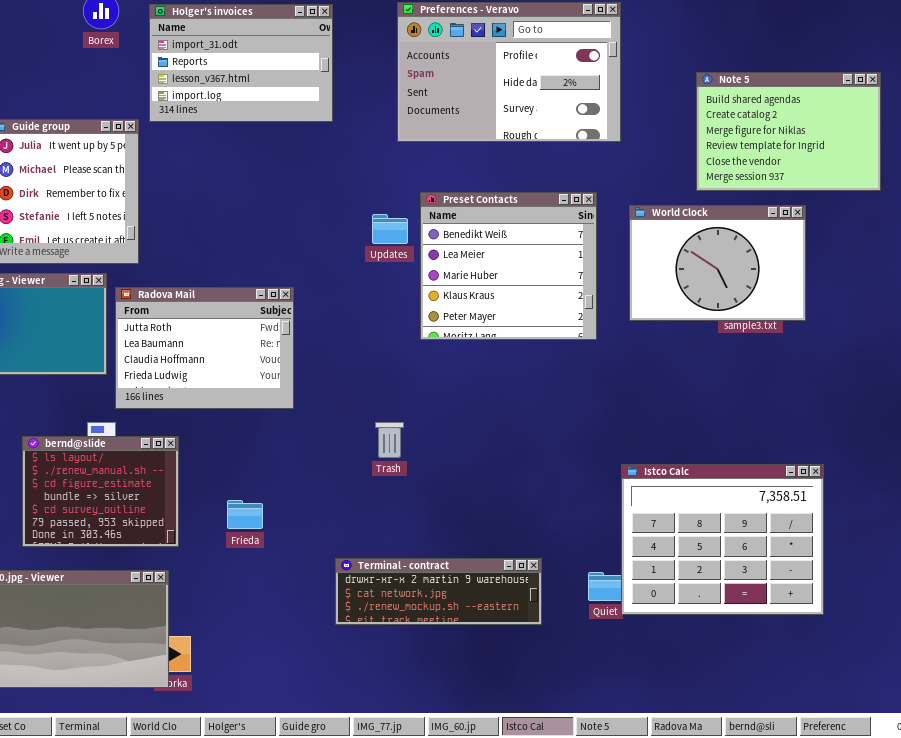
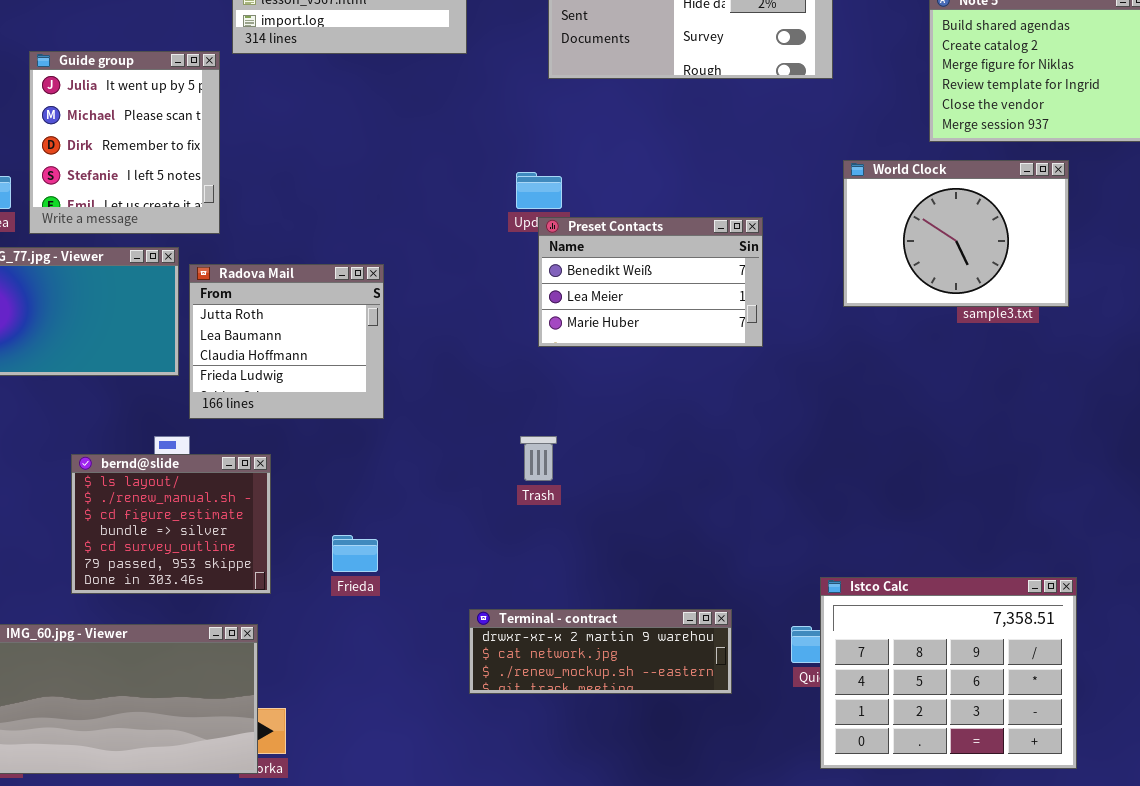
Preset Contacts: [420,192,597,340] -> [538,217,763,347], moved, resized
Radova Mail: [115,287,294,409] -> [189,264,384,419], resized
Istco Calc: [621,464,824,615] -> [820,577,1077,769], moved

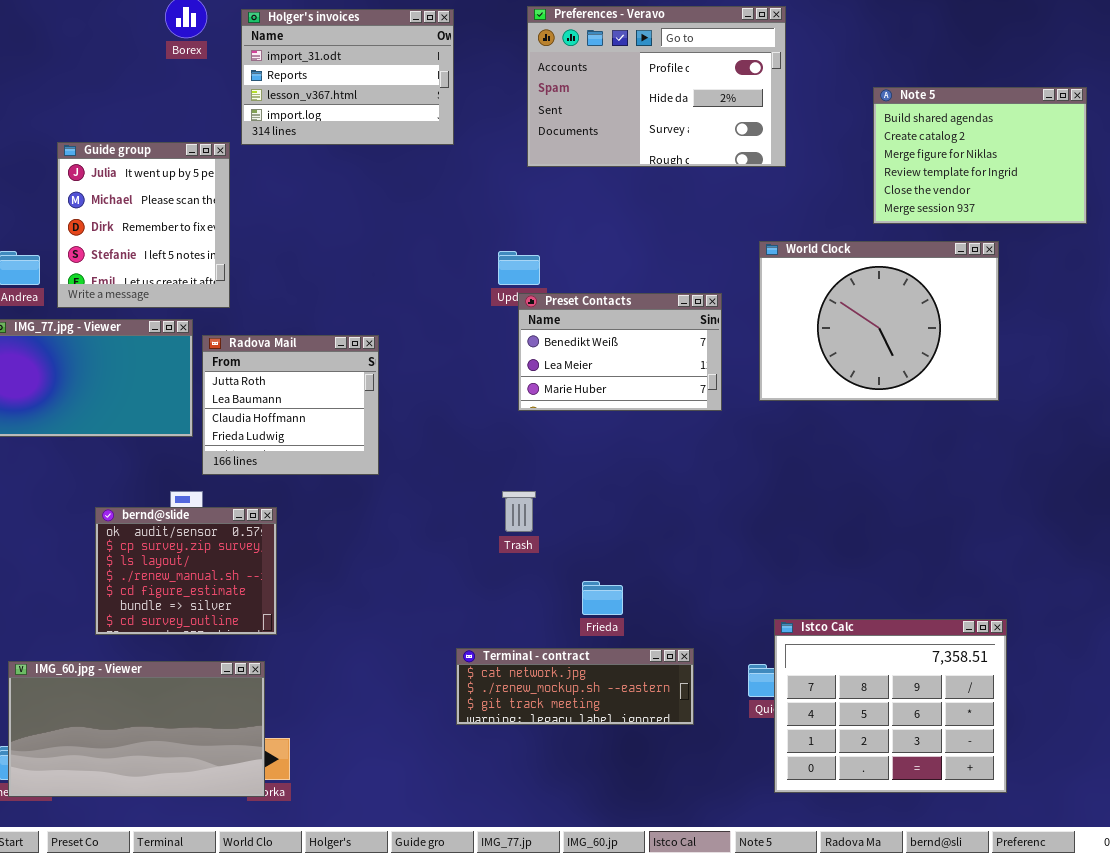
World Clock: [843,160,1069,307] -> [759,241,999,401], resized
bernd@slide: [71,454,271,594] -> [95,507,277,635], scrolled up 2 rows
Frieda: [332,535,378,572] -> [582,581,623,615], moved
Terminal - contract: [469,609,732,694] -> [456,648,694,725], scrolled down 1 row

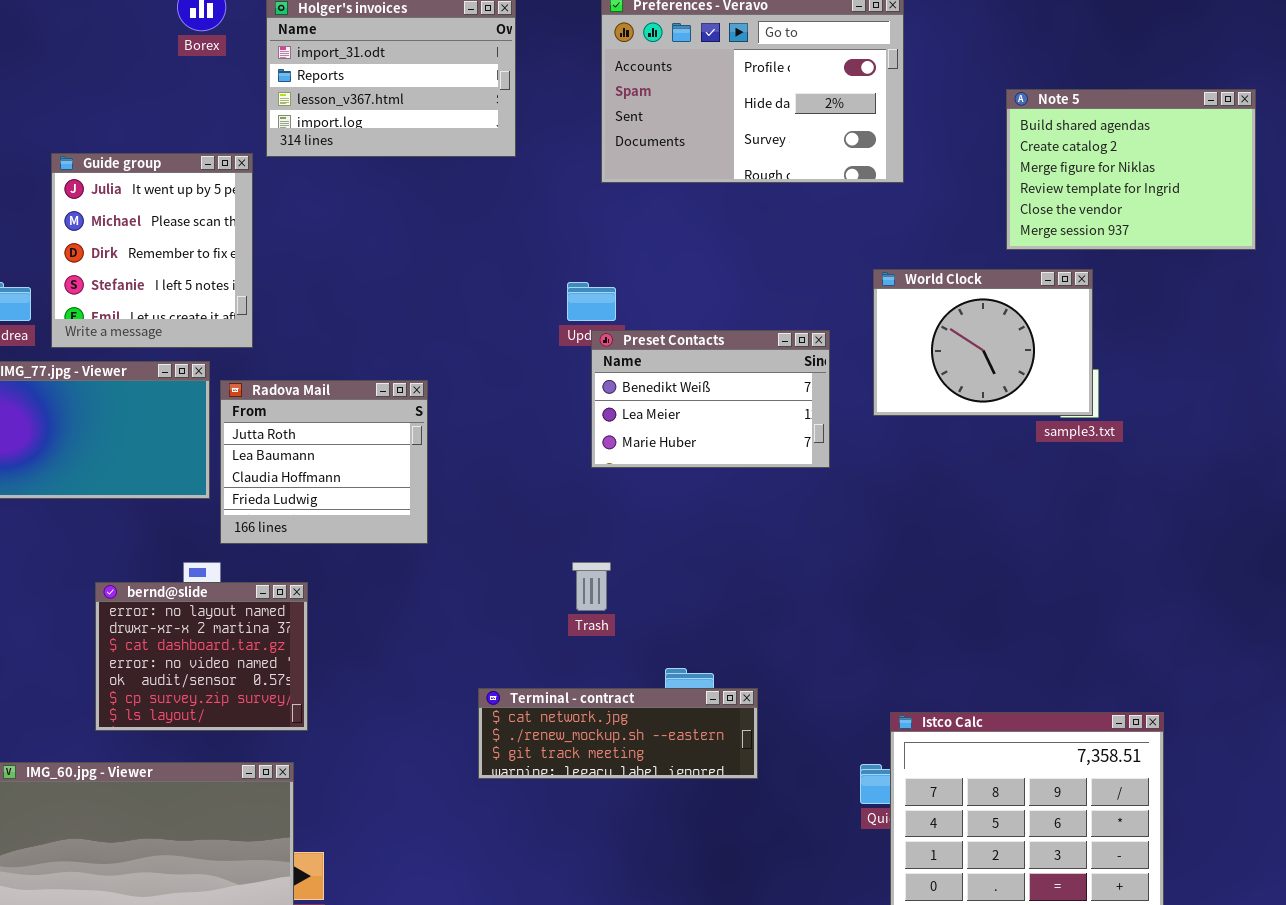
World Clock: [759,241,999,401] -> [873,269,1093,416], resized
bernd@slide: [95,507,277,635] -> [95,582,308,731], scrolled up 4 rows
Terminal - contract: [456,648,694,725] -> [478,688,758,779], moved

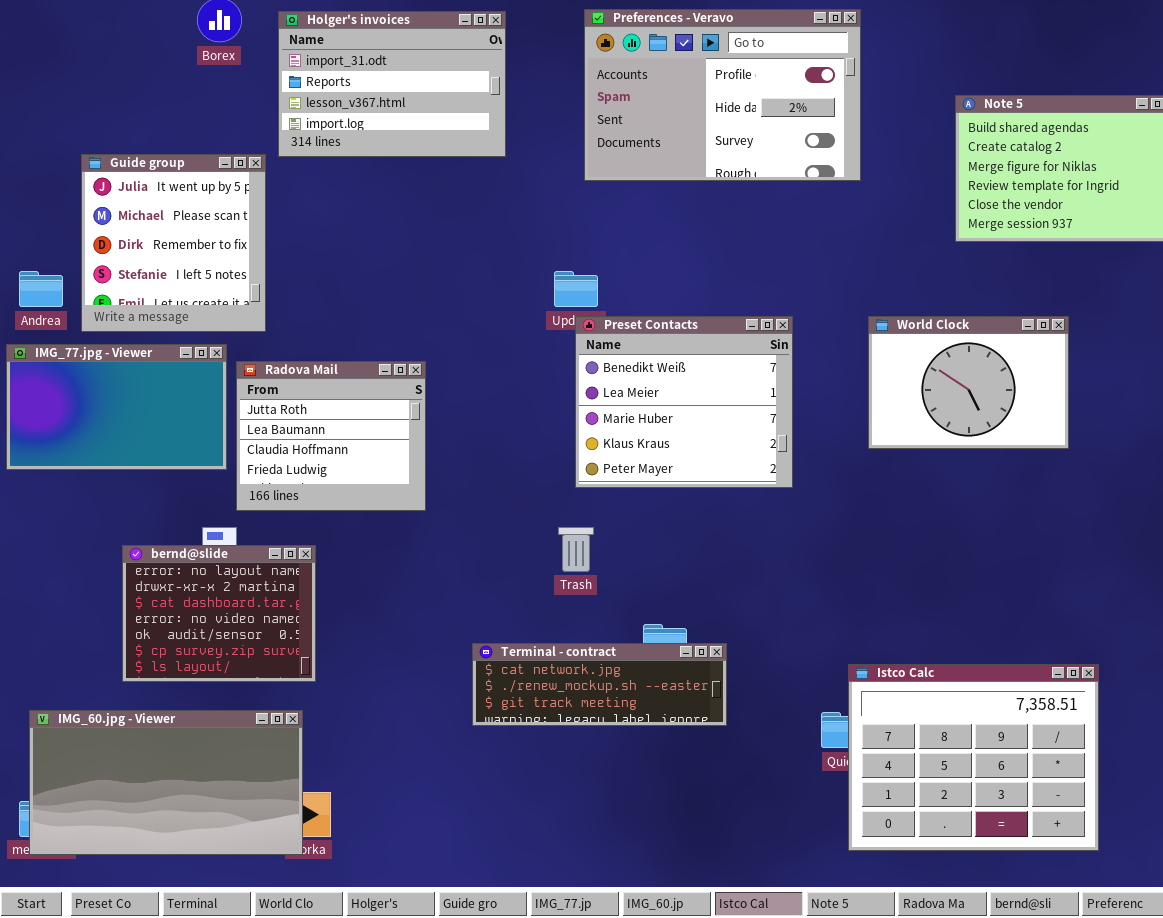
World Clock: [873,269,1093,416] -> [868,316,1069,449], moved
Preset Contacts: [591,330,830,468] -> [575,316,793,488], resized

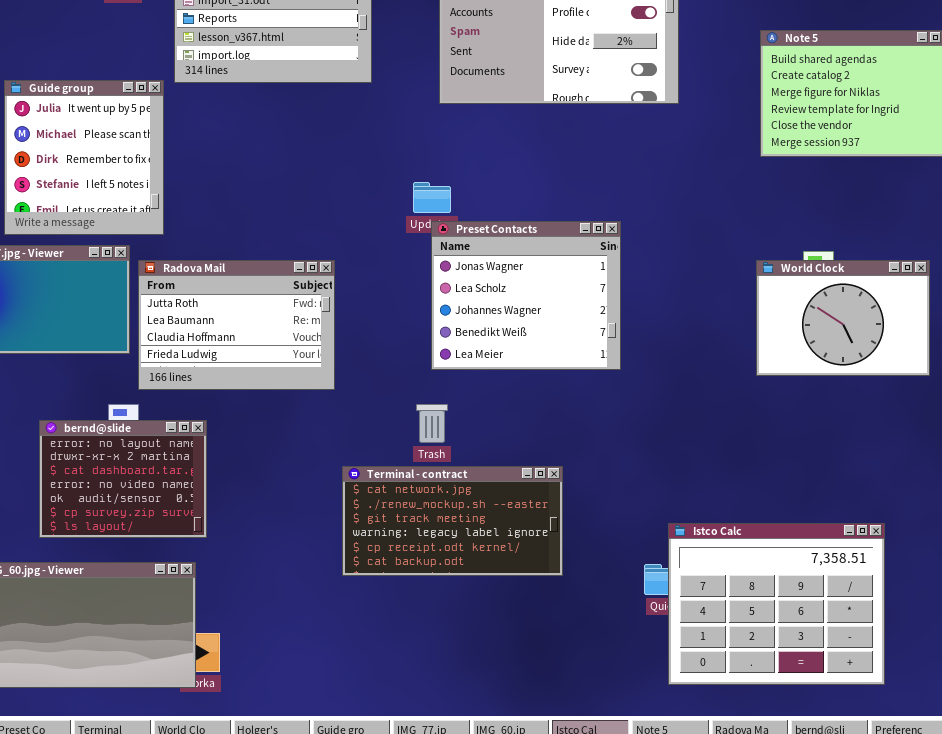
Preset Contacts: [575,316,793,488] -> [431,221,621,370], scrolled up 3 rows
World Clock: [868,316,1069,449] -> [756,260,930,376], moved
Radova Mail: [236,361,426,511] -> [138,260,335,390], resized
Terminal - contract: [472,643,727,726] -> [342,466,563,576], resized

